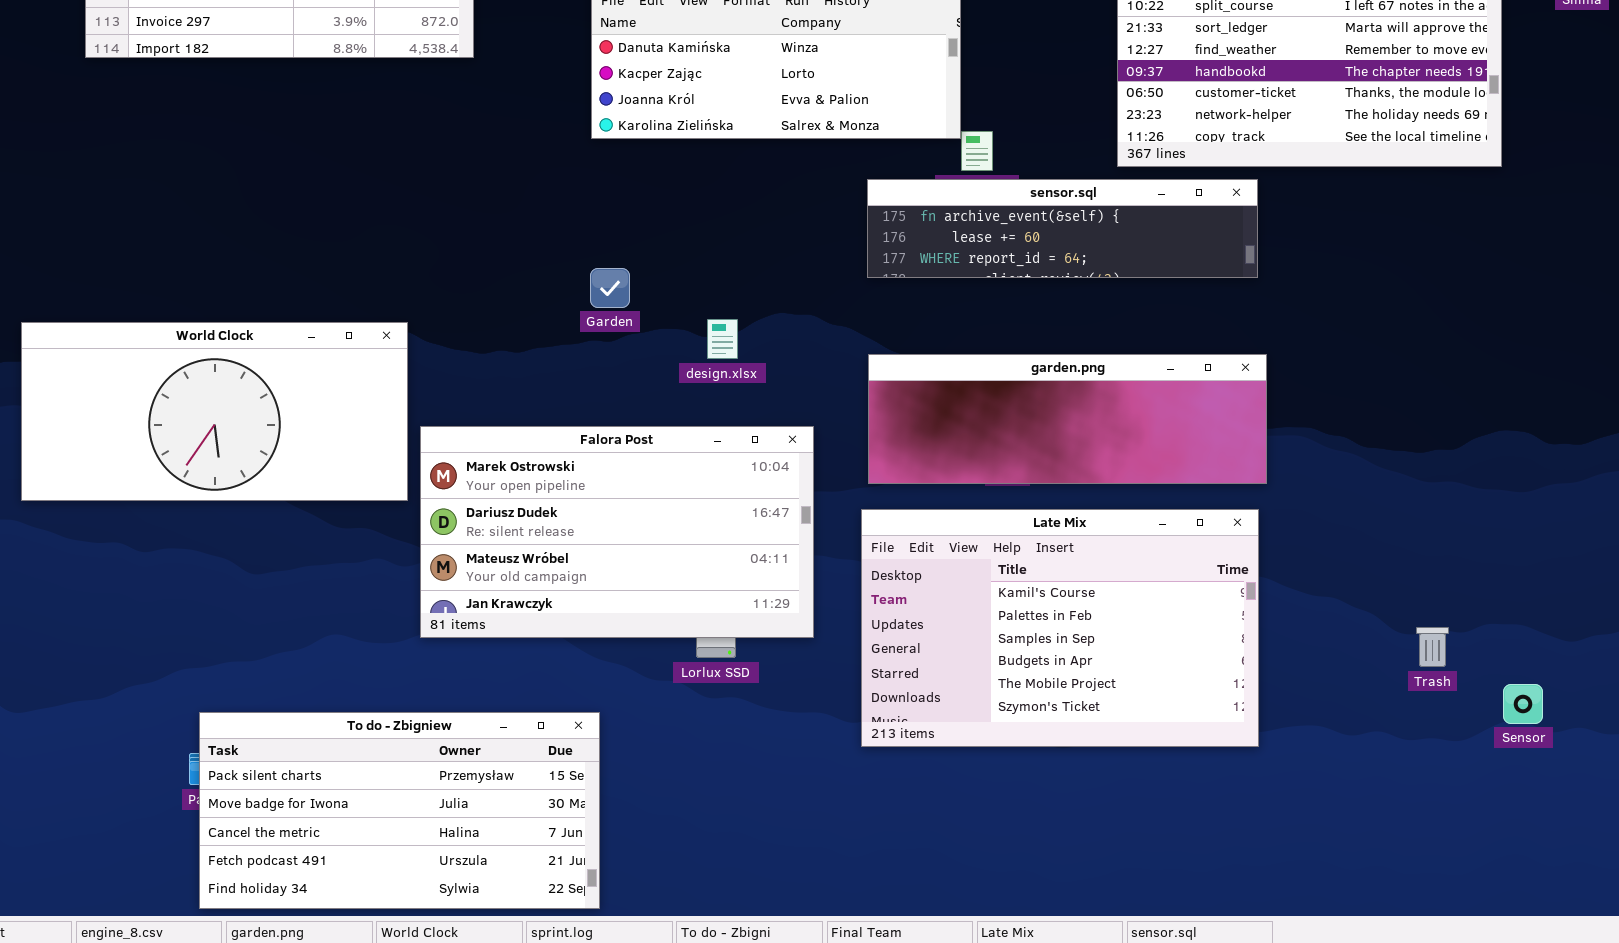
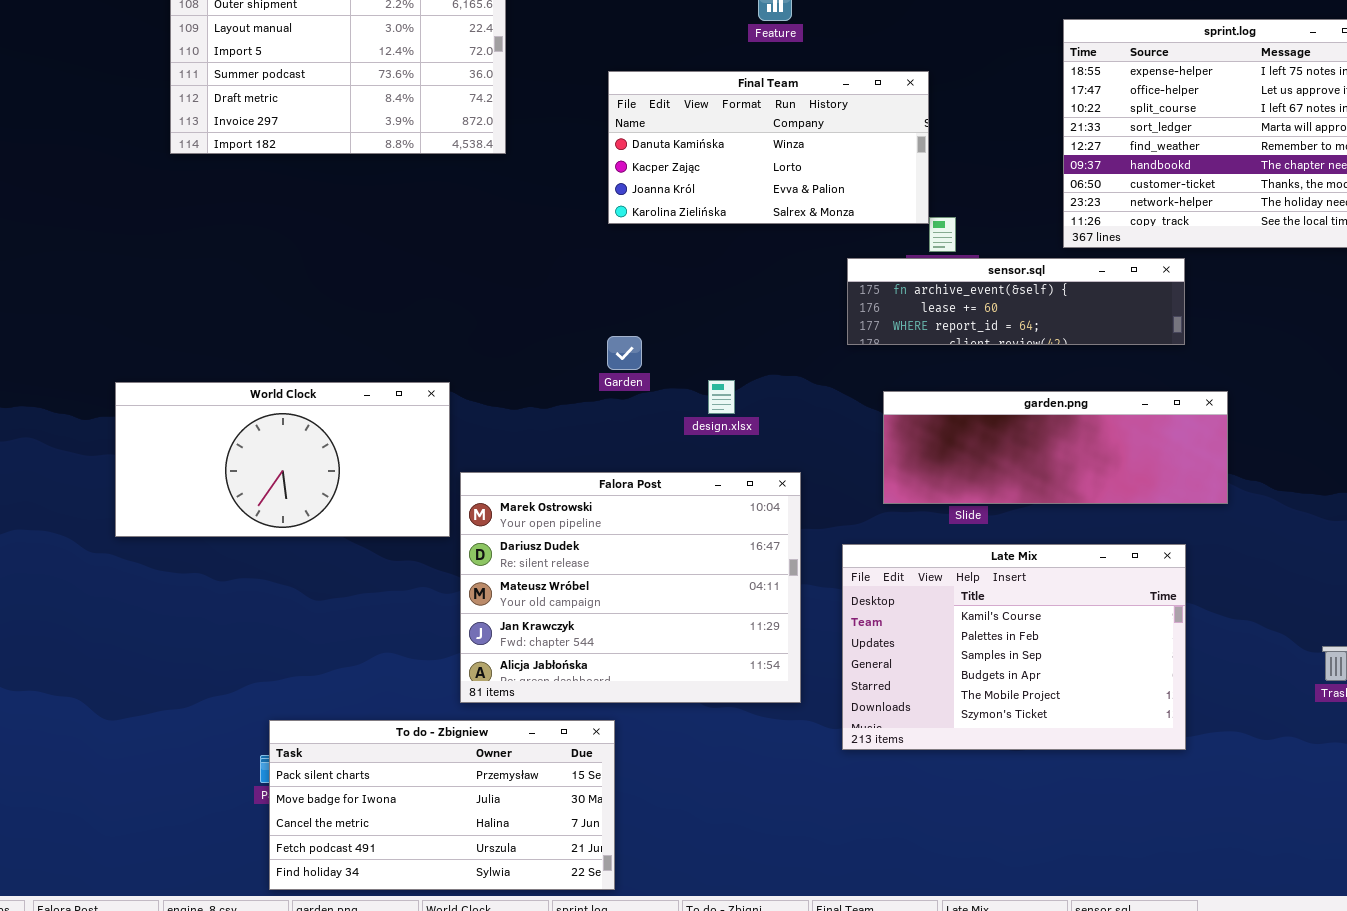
garden.png: [868,354,1267,484] -> [883,391,1228,504], moved
Falora Post: [420,426,814,638] -> [460,472,801,703], resized

